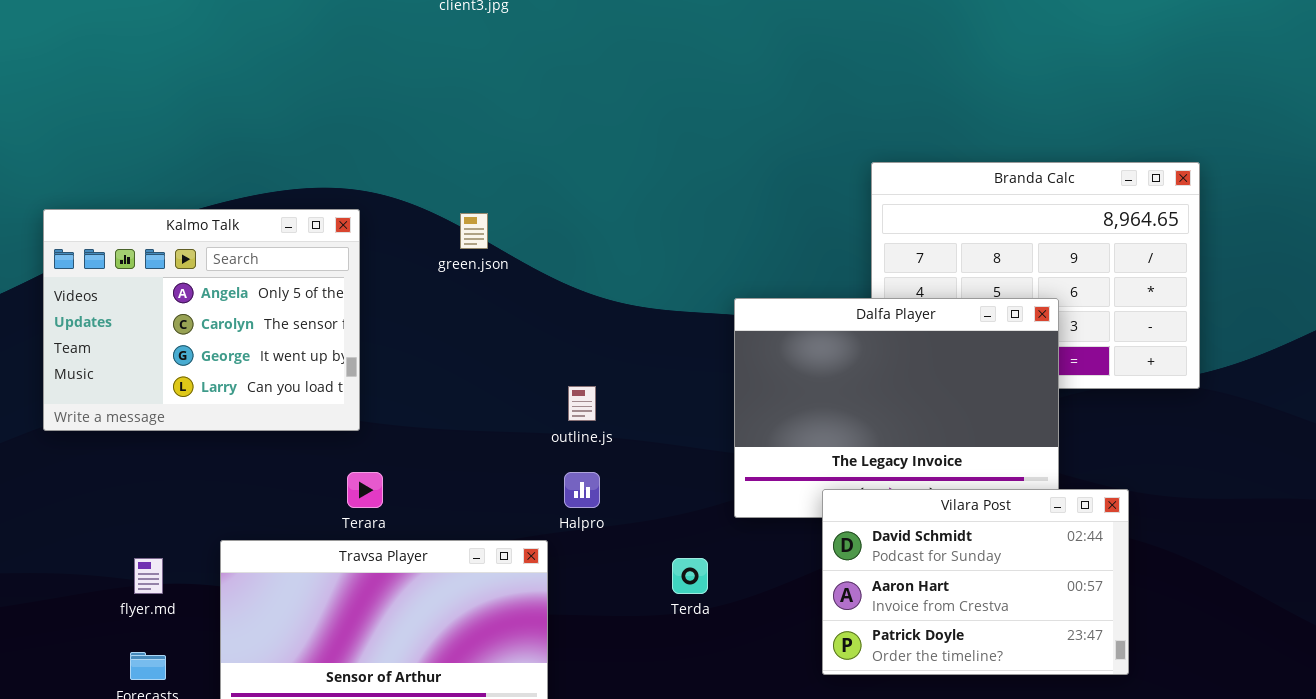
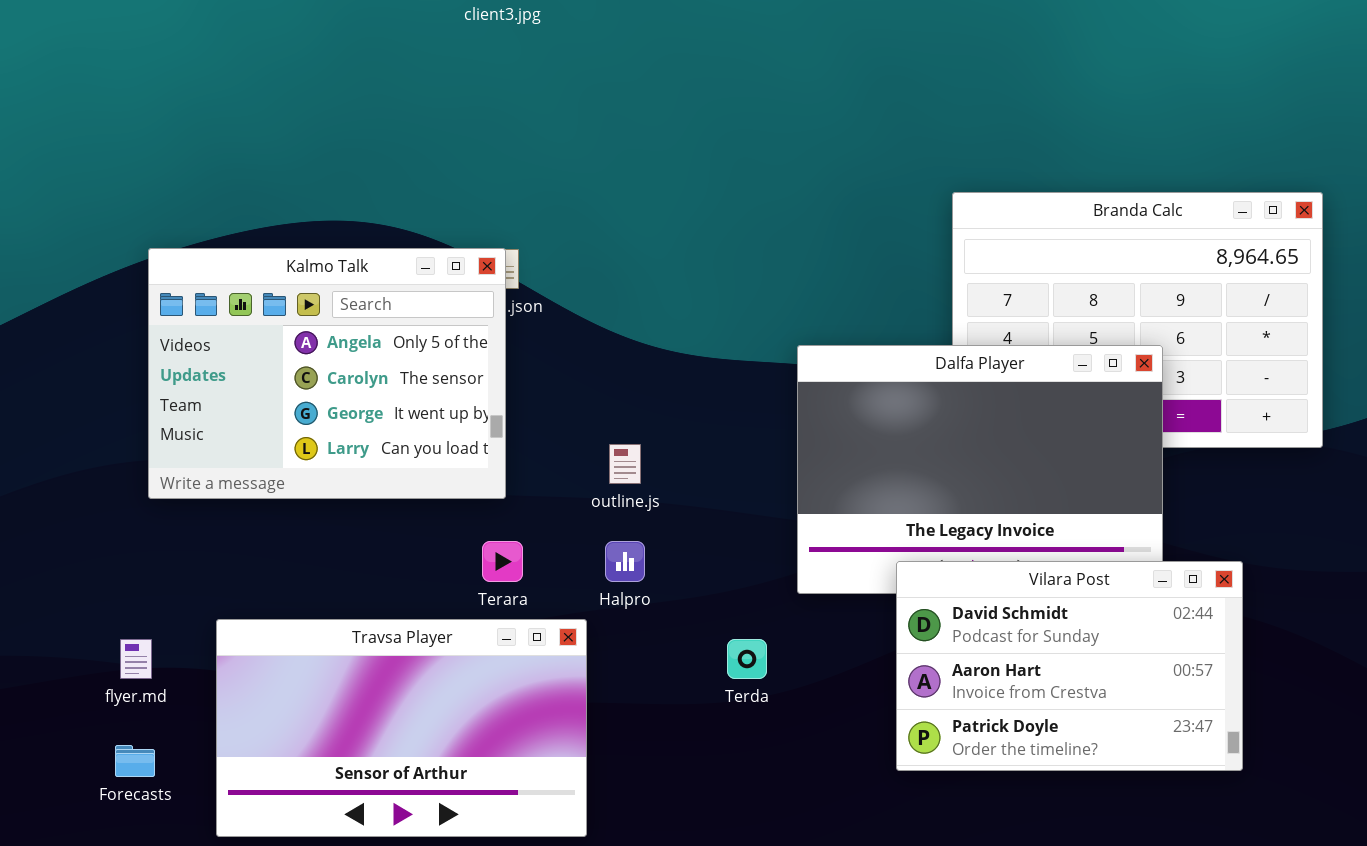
Kalmo Talk: [43,209,360,431] -> [148,248,506,499], moved
Terara: [347,472,383,508] -> [482,541,523,582], moved

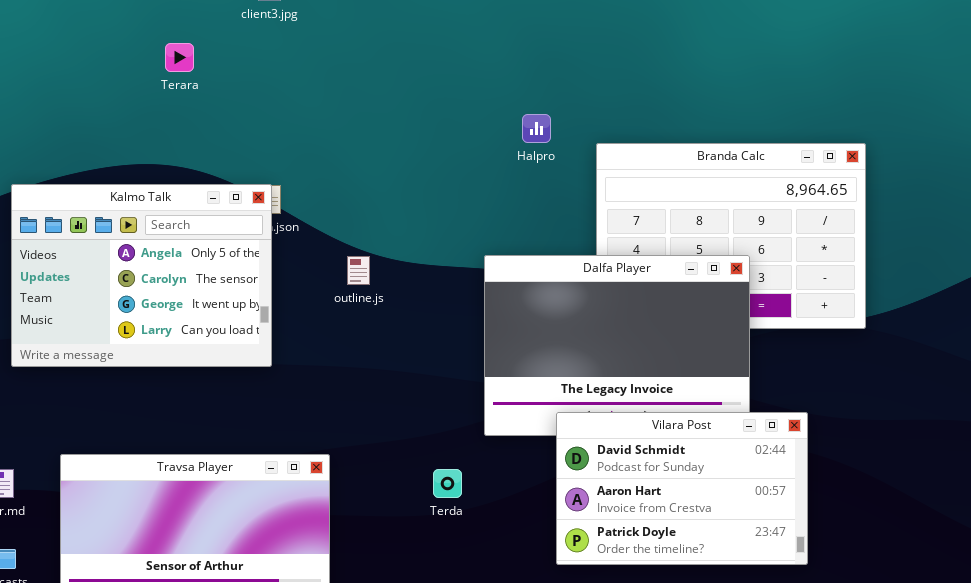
outline.js: [609,444,641,484] -> [347,256,370,285], moved
Terara: [482,541,523,582] -> [165,43,194,72], moved
Halpro: [605,541,645,582] -> [522,114,551,143], moved

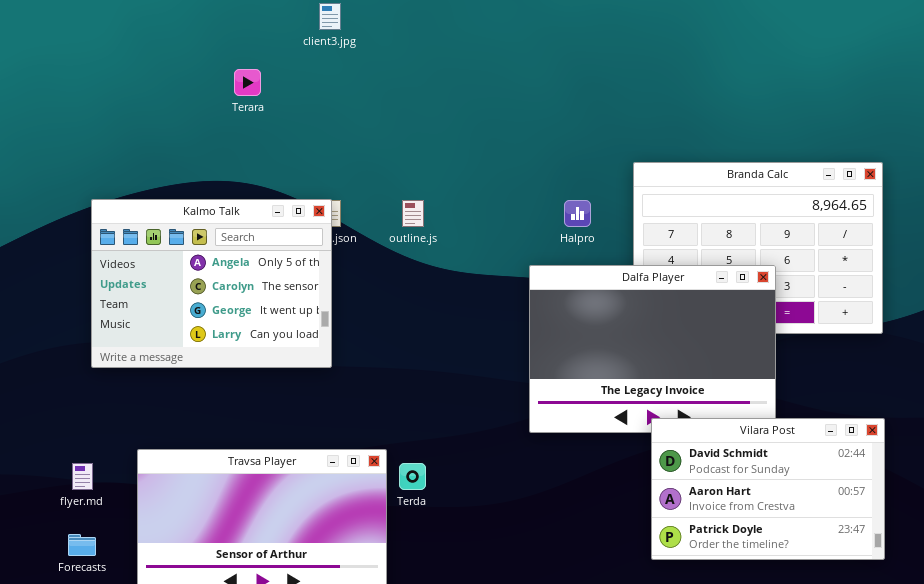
Halpro: [522,114,551,143] -> [564,200,591,227], moved
outline.js: [347,256,370,285] -> [402,200,424,227], moved
Vilara Post: [556,412,808,565] -> [651,418,885,560], moved
Terda: [433,469,462,498] -> [399,463,426,490], moved

